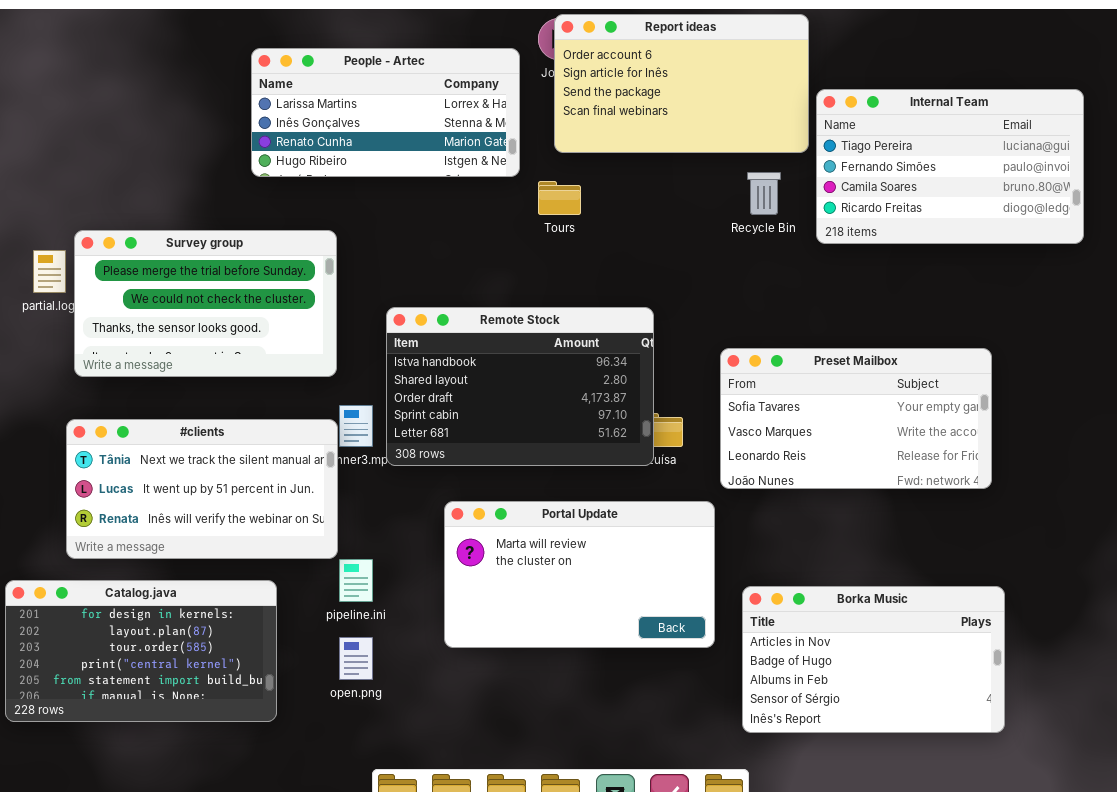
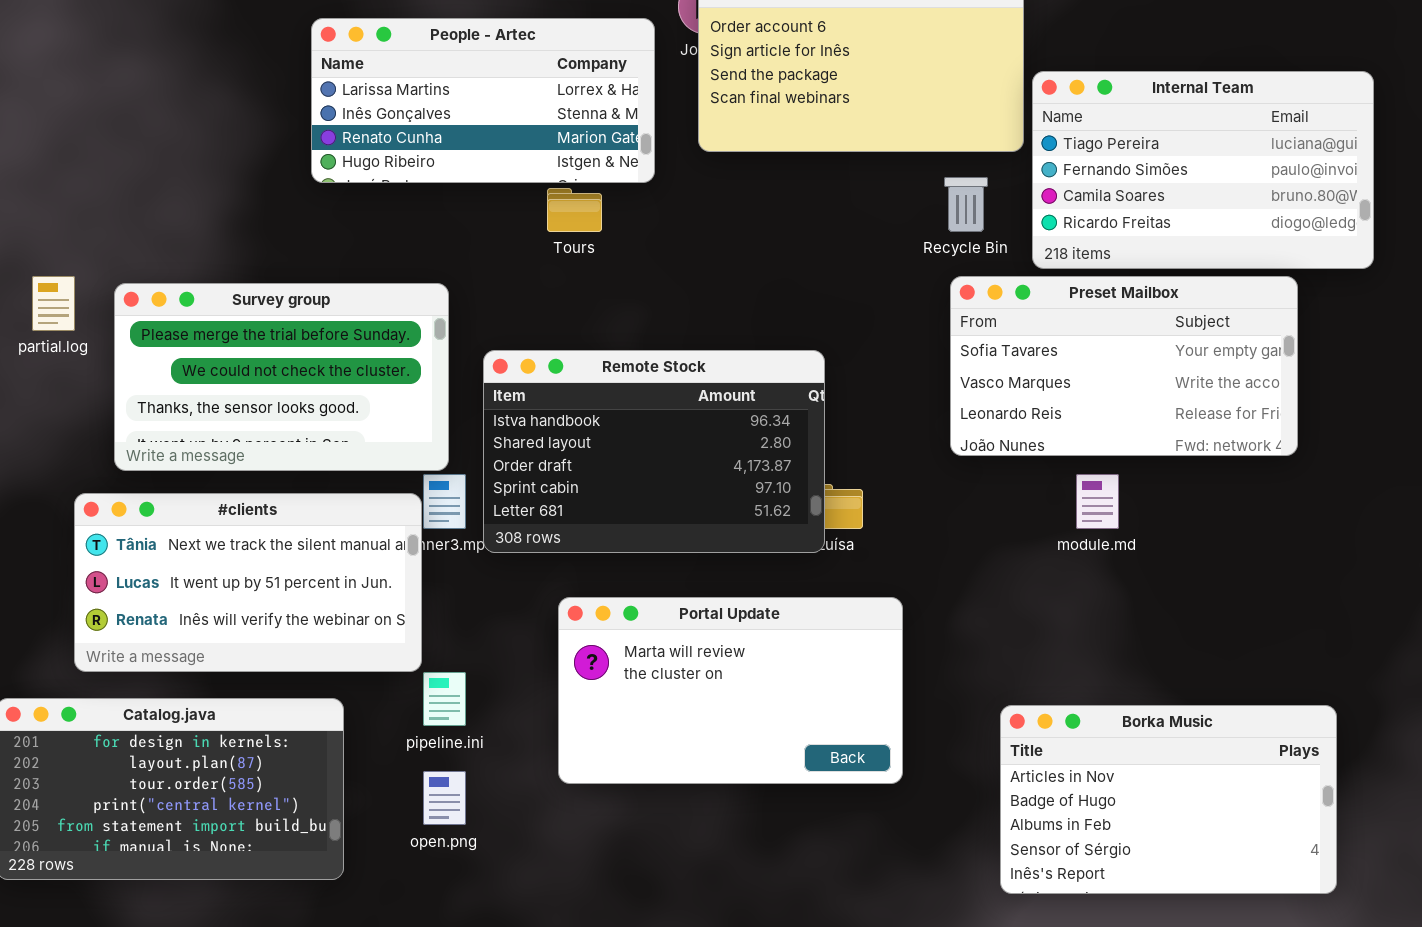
Tours: [538,181,581,215] -> [547,188,602,232], moved
Survey group: [74,230,337,377] -> [114,283,449,471], moved
Preset Mailbox: [720,348,992,489] -> [950,276,1298,456], moved
Borka Music: [742,586,1005,733] -> [1000,705,1337,894], moved

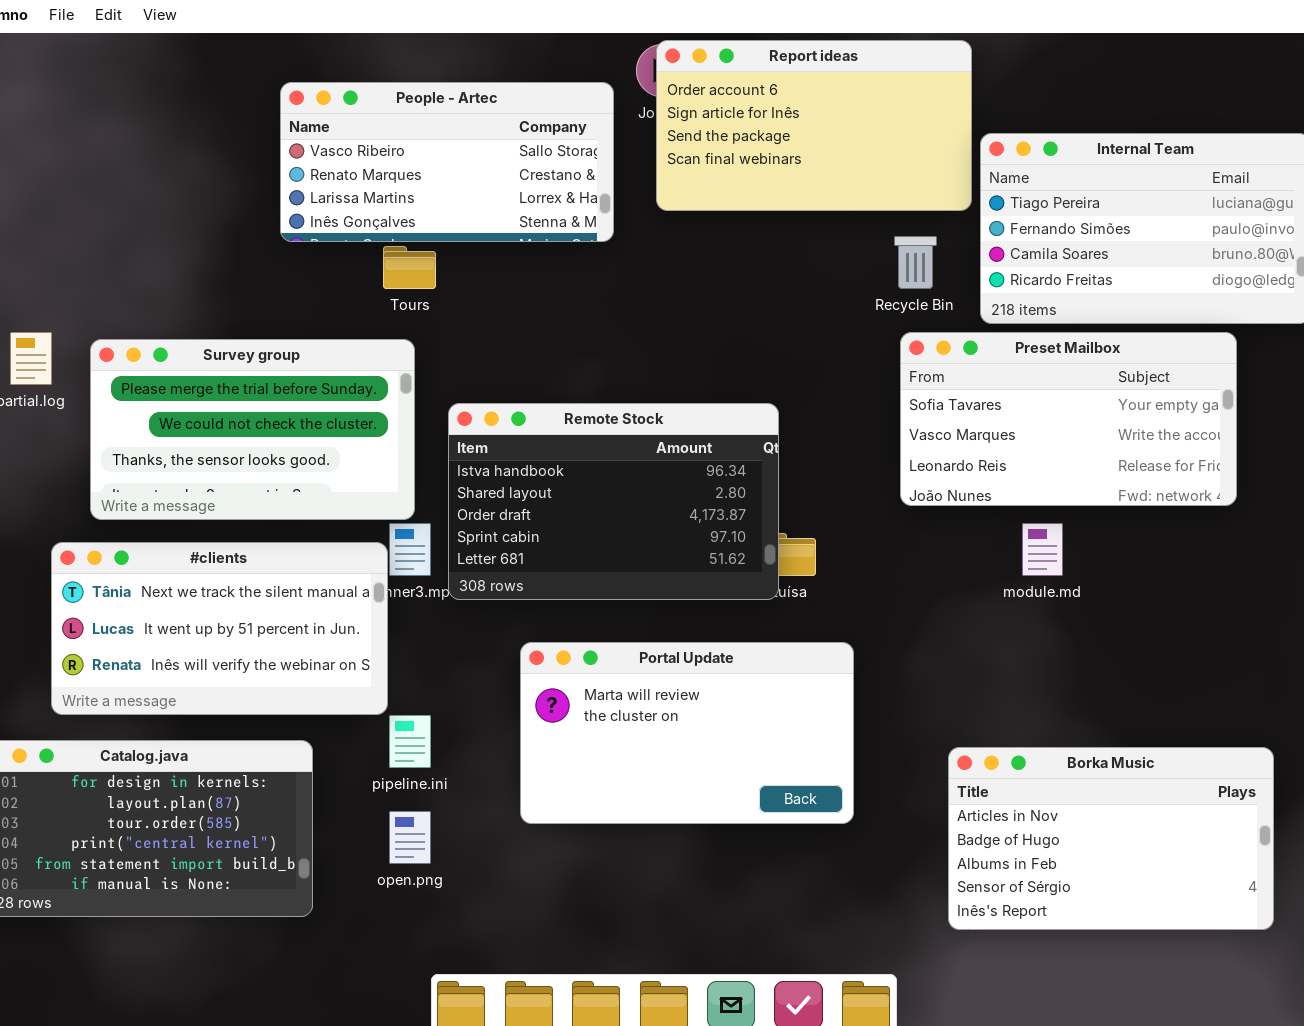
People - Artec: [311,18,655,183] -> [280,82,614,242], scrolled up 2 rows
Tours: [547,188,602,232] -> [383,246,436,289], moved

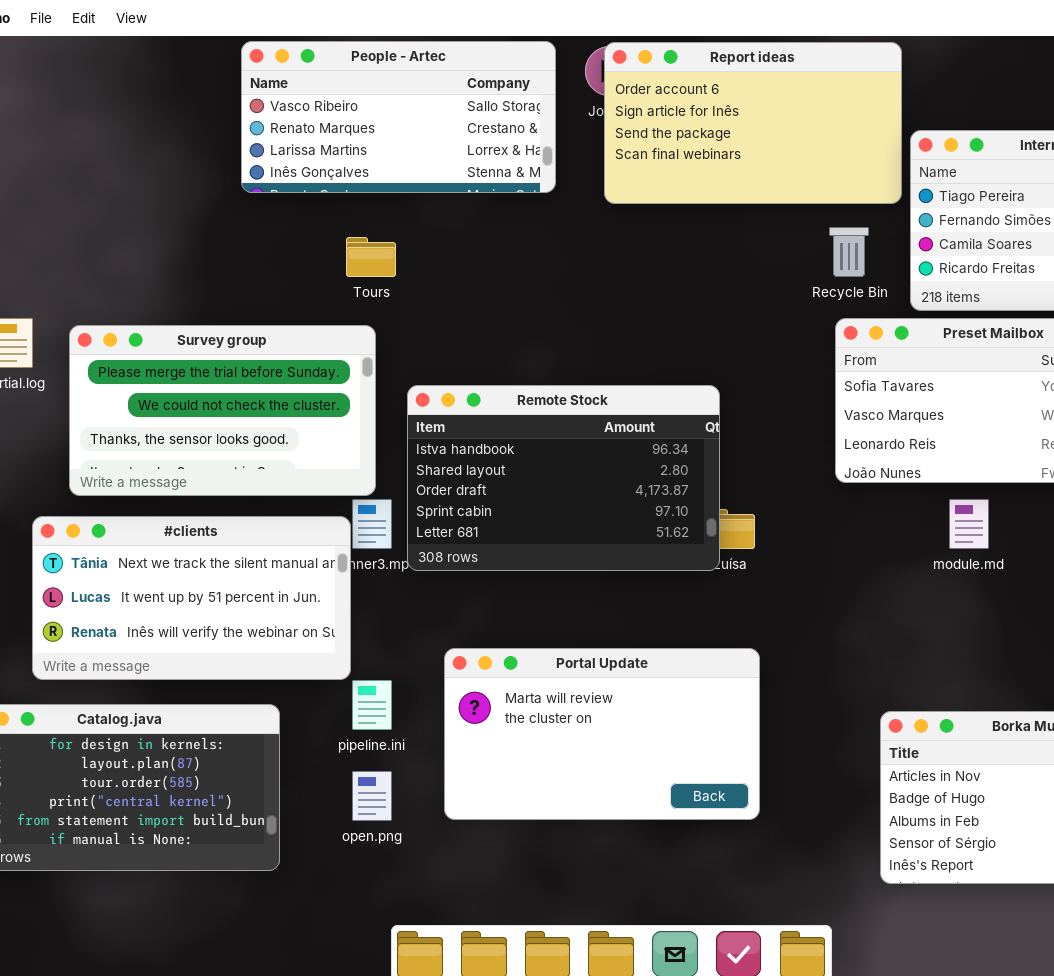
People - Artec: [280,82,614,242] -> [241,41,556,193], moved
Portal Update: [520,642,854,824] -> [444,648,760,820], moved

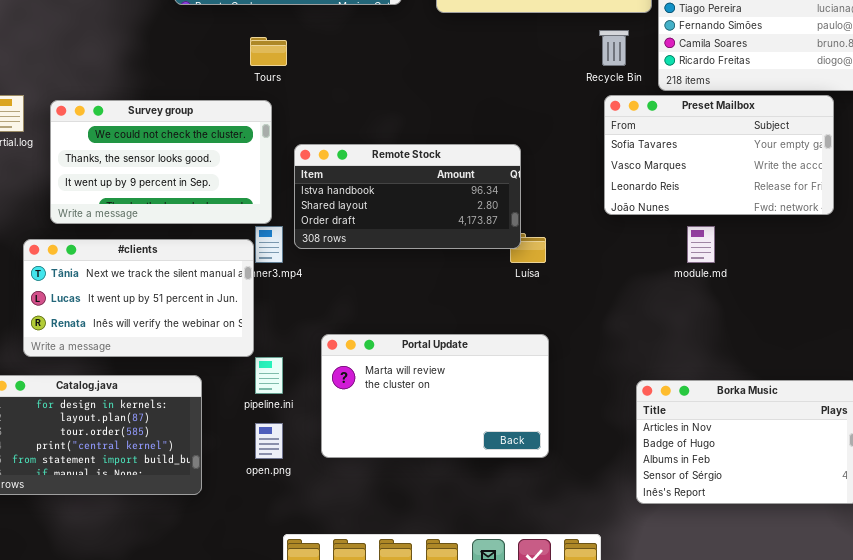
Survey group: [69,325,376,496] -> [50,100,272,224], scrolled down 1 row
Remote Stock: [407,385,720,571] -> [294,144,521,249], resized

